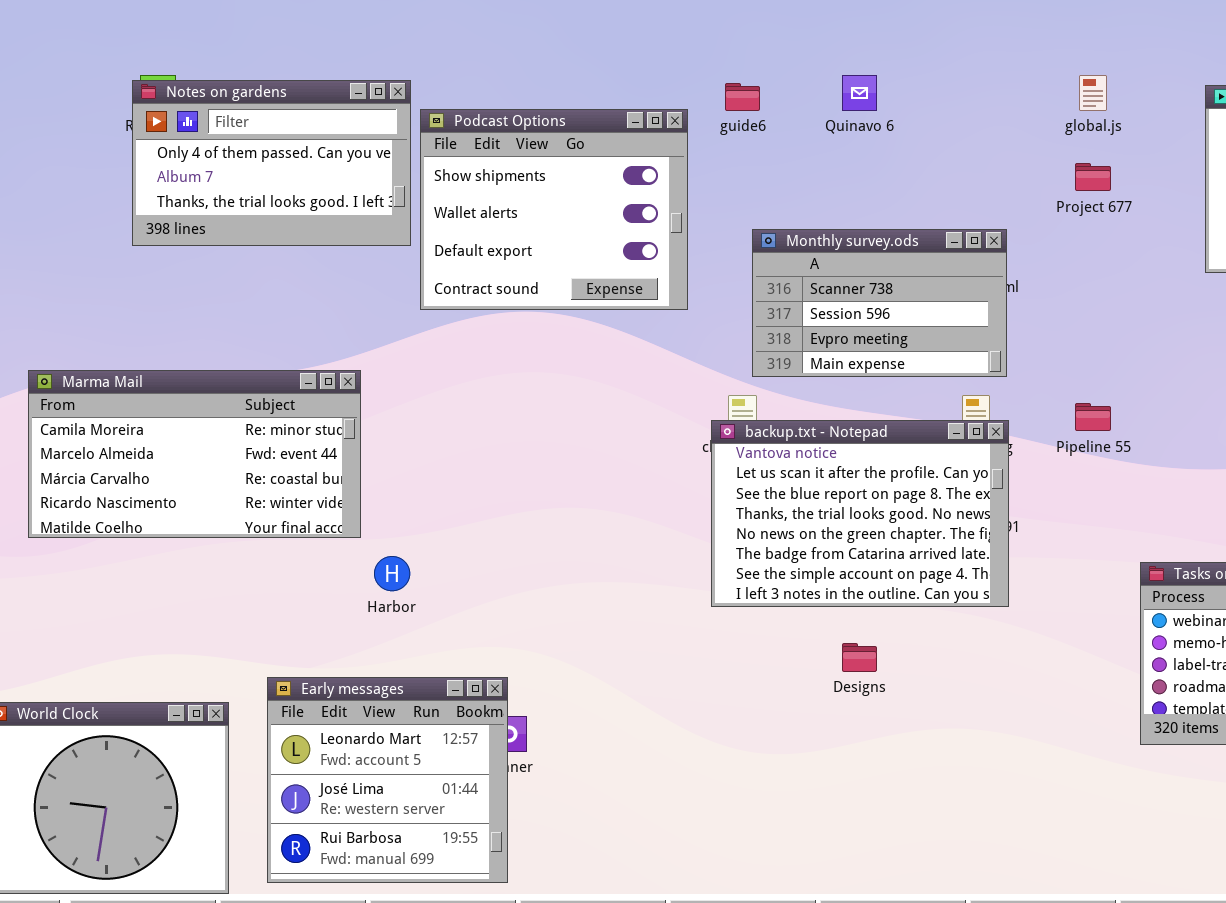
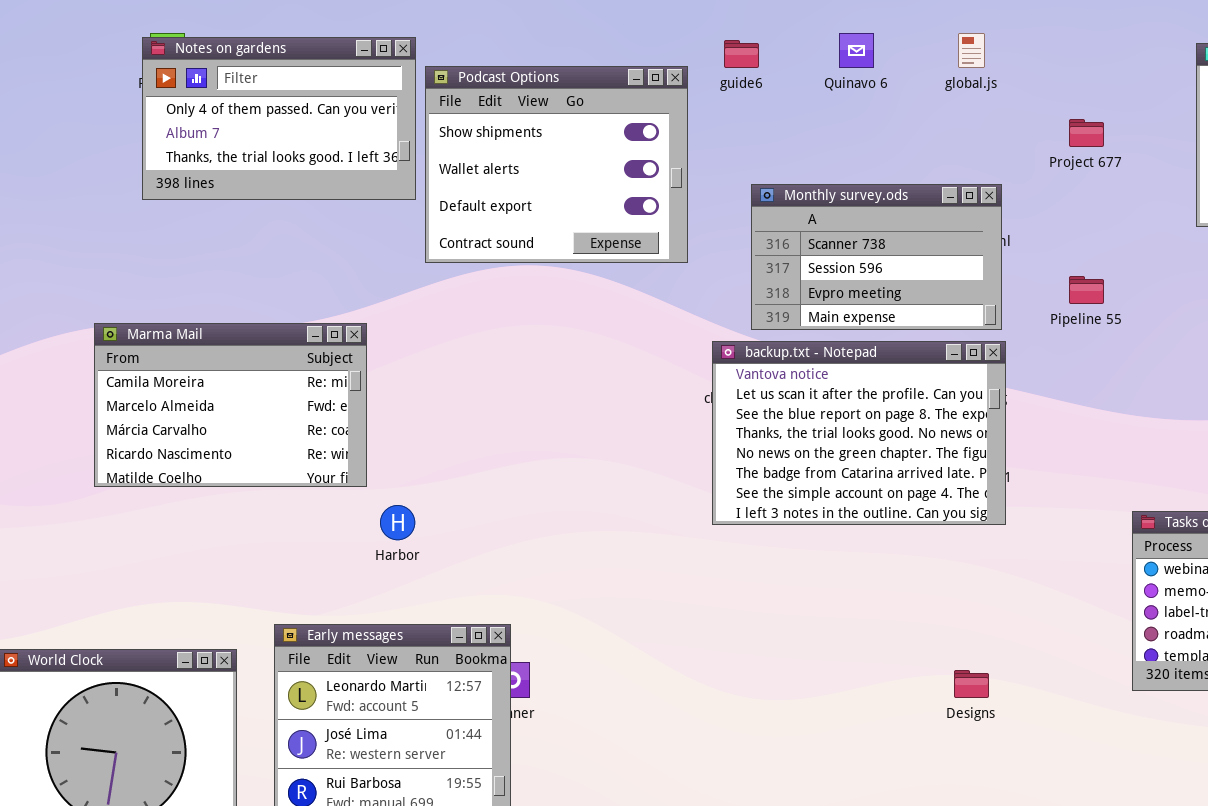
global.js: [1079,75,1107,111] -> [958,33,985,68], moved
Marma Mail: [28,370,361,538] -> [94,323,367,487], resized
Pipeline 55: [1075,403,1111,431] -> [1069,276,1104,304], moved
backup.txt - Notepad: [711,420,1009,607] -> [712,341,1006,525], moved
Designs: [842,643,877,672] -> [954,670,989,698], moved

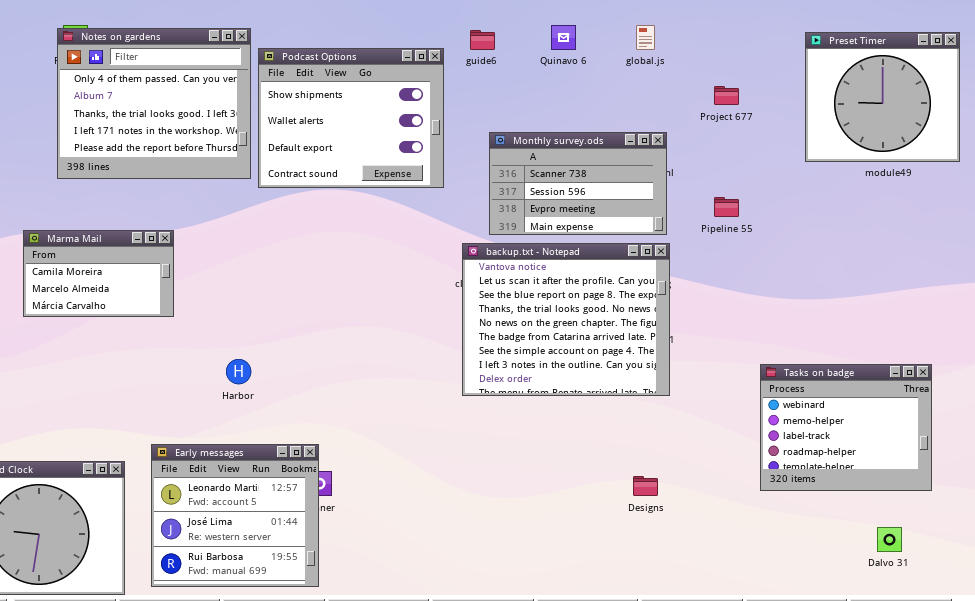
Notes on gardens: [142,37,416,200] -> [57,28,251,179], resized
Marma Mail: [94,323,367,487] -> [23,230,174,317], resized
backup.txt - Notepad: [712,341,1006,525] -> [462,243,670,396], resized

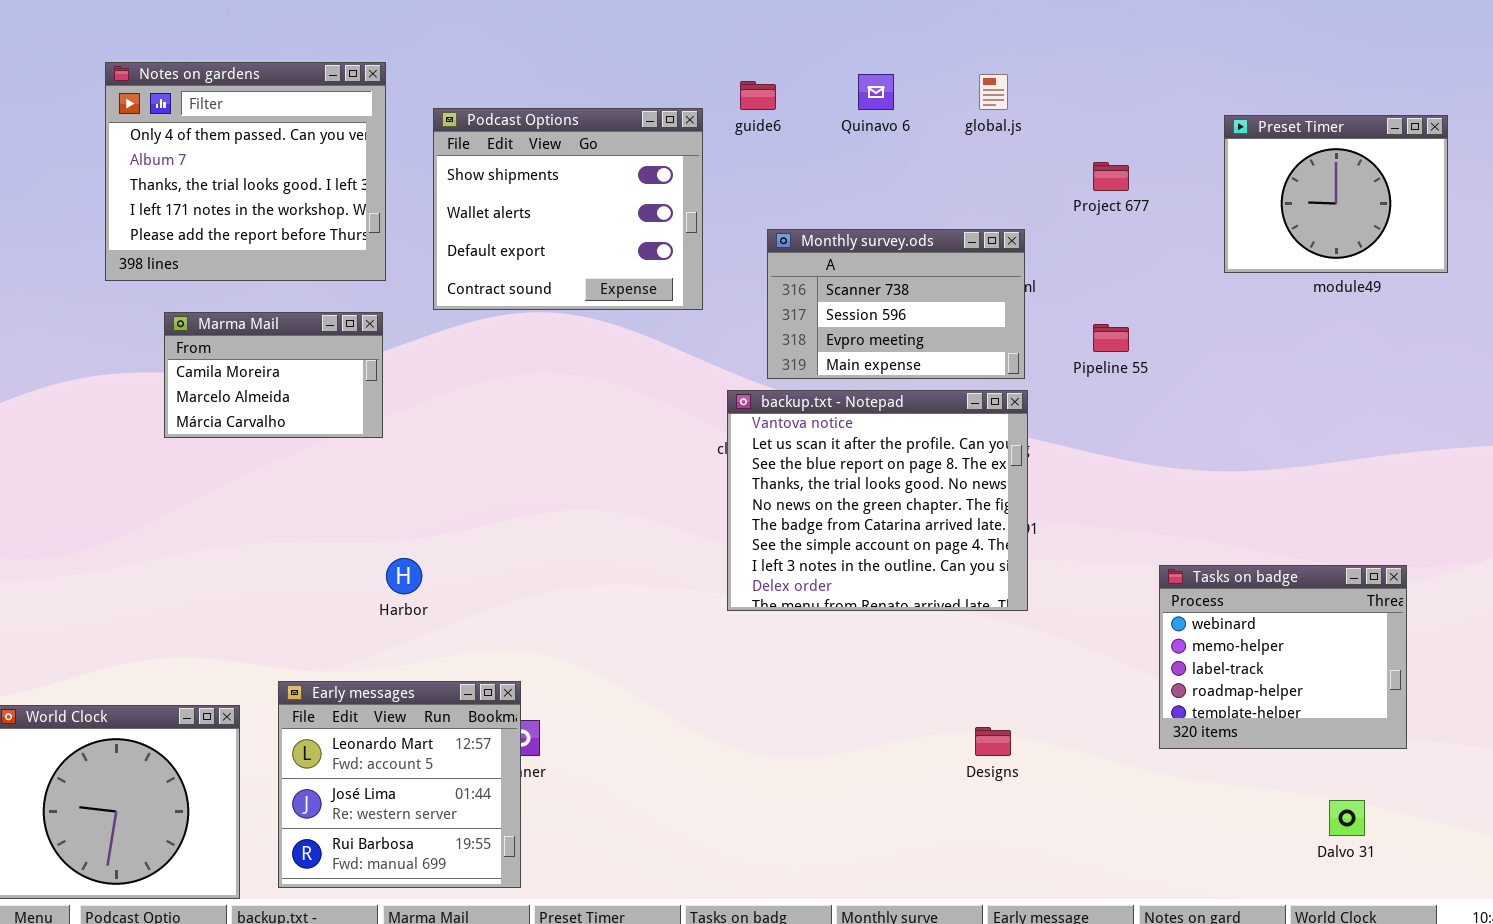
Notes on gardens: [57,28,251,179] -> [105,62,386,281], moved
Preset Timer: [805,32,960,162] -> [1224,115,1448,273], resized
Marma Mail: [23,230,174,317] -> [164,312,383,438], moved

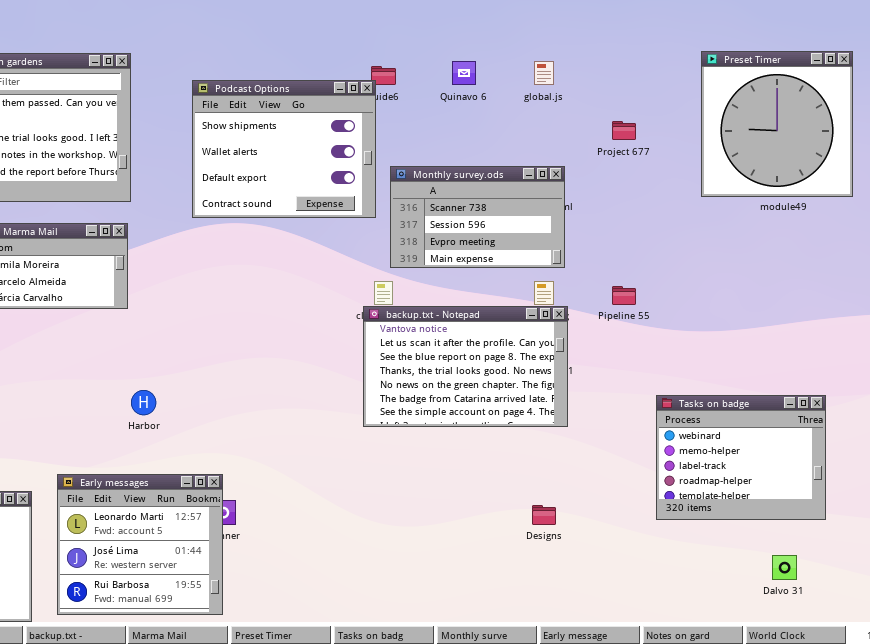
Podcast Options: [433,108,703,310] -> [192,80,376,218], moved
Preset Timer: [1224,115,1448,273] -> [701,51,853,197], resized
Pipeline 55: [1093,324,1129,352] -> [612,286,636,305], moved
backup.txt - Notepad: [727,390,1028,611] -> [363,306,568,427], resized

